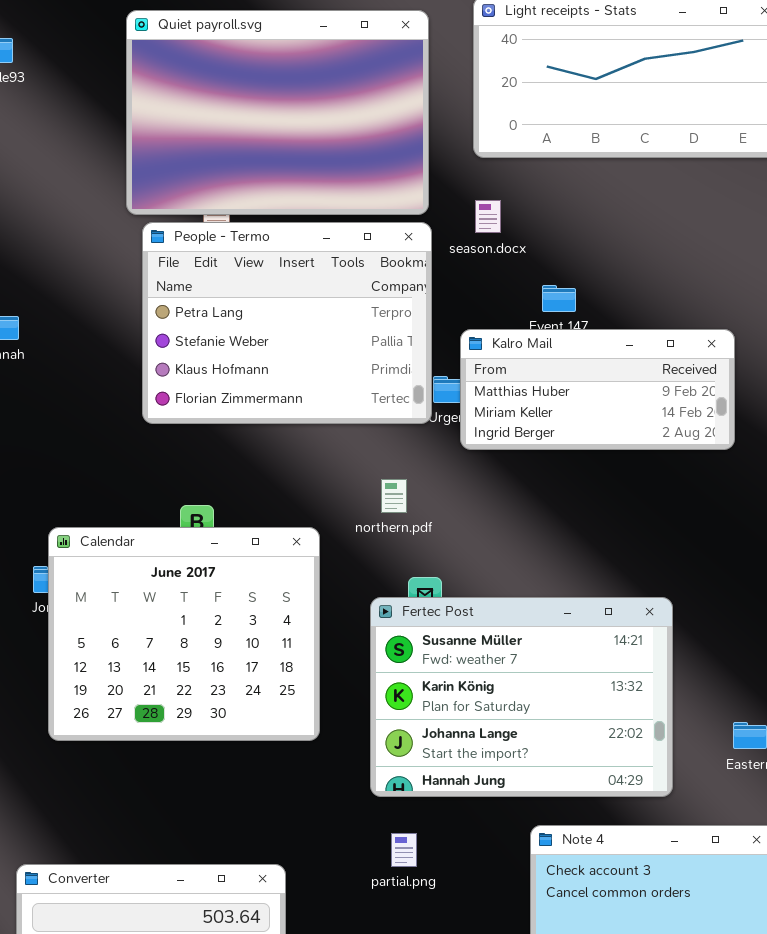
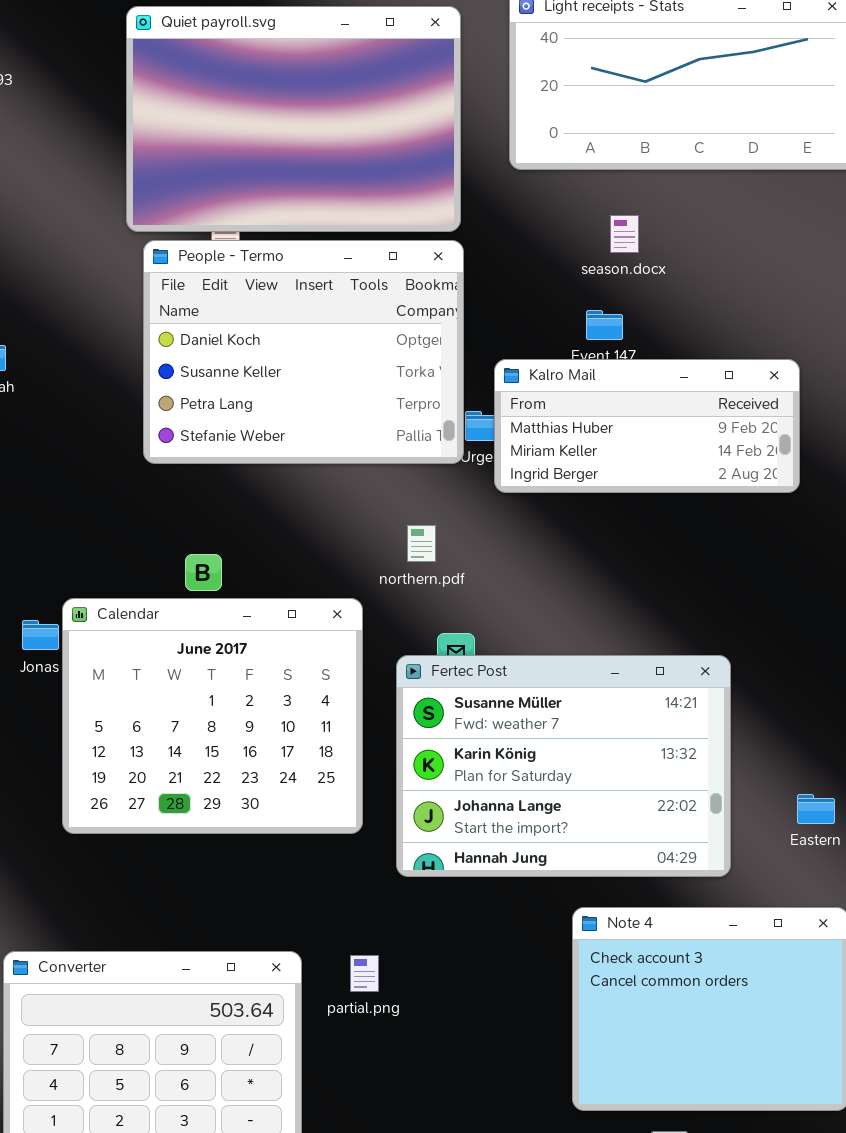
season.docx: [475,200,501,233] -> [610,215,639,253], moved
People - Termo: [142,222,432,424] -> [143,240,464,464], scrolled up 2 rows
Calendar: [48,527,320,741] -> [62,598,363,834], moved
partial.png: [391,833,417,867] -> [350,955,379,992], moved

